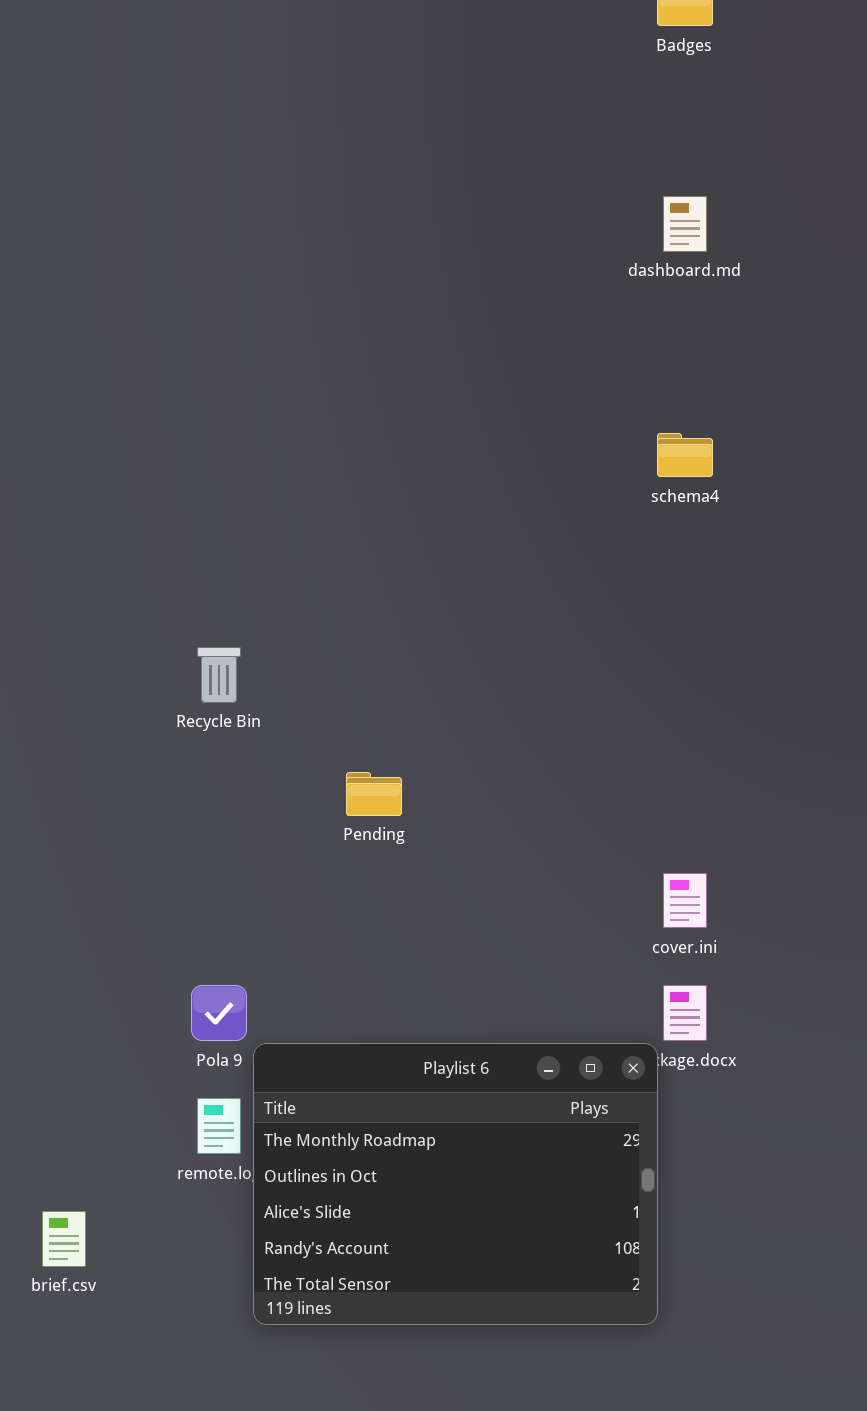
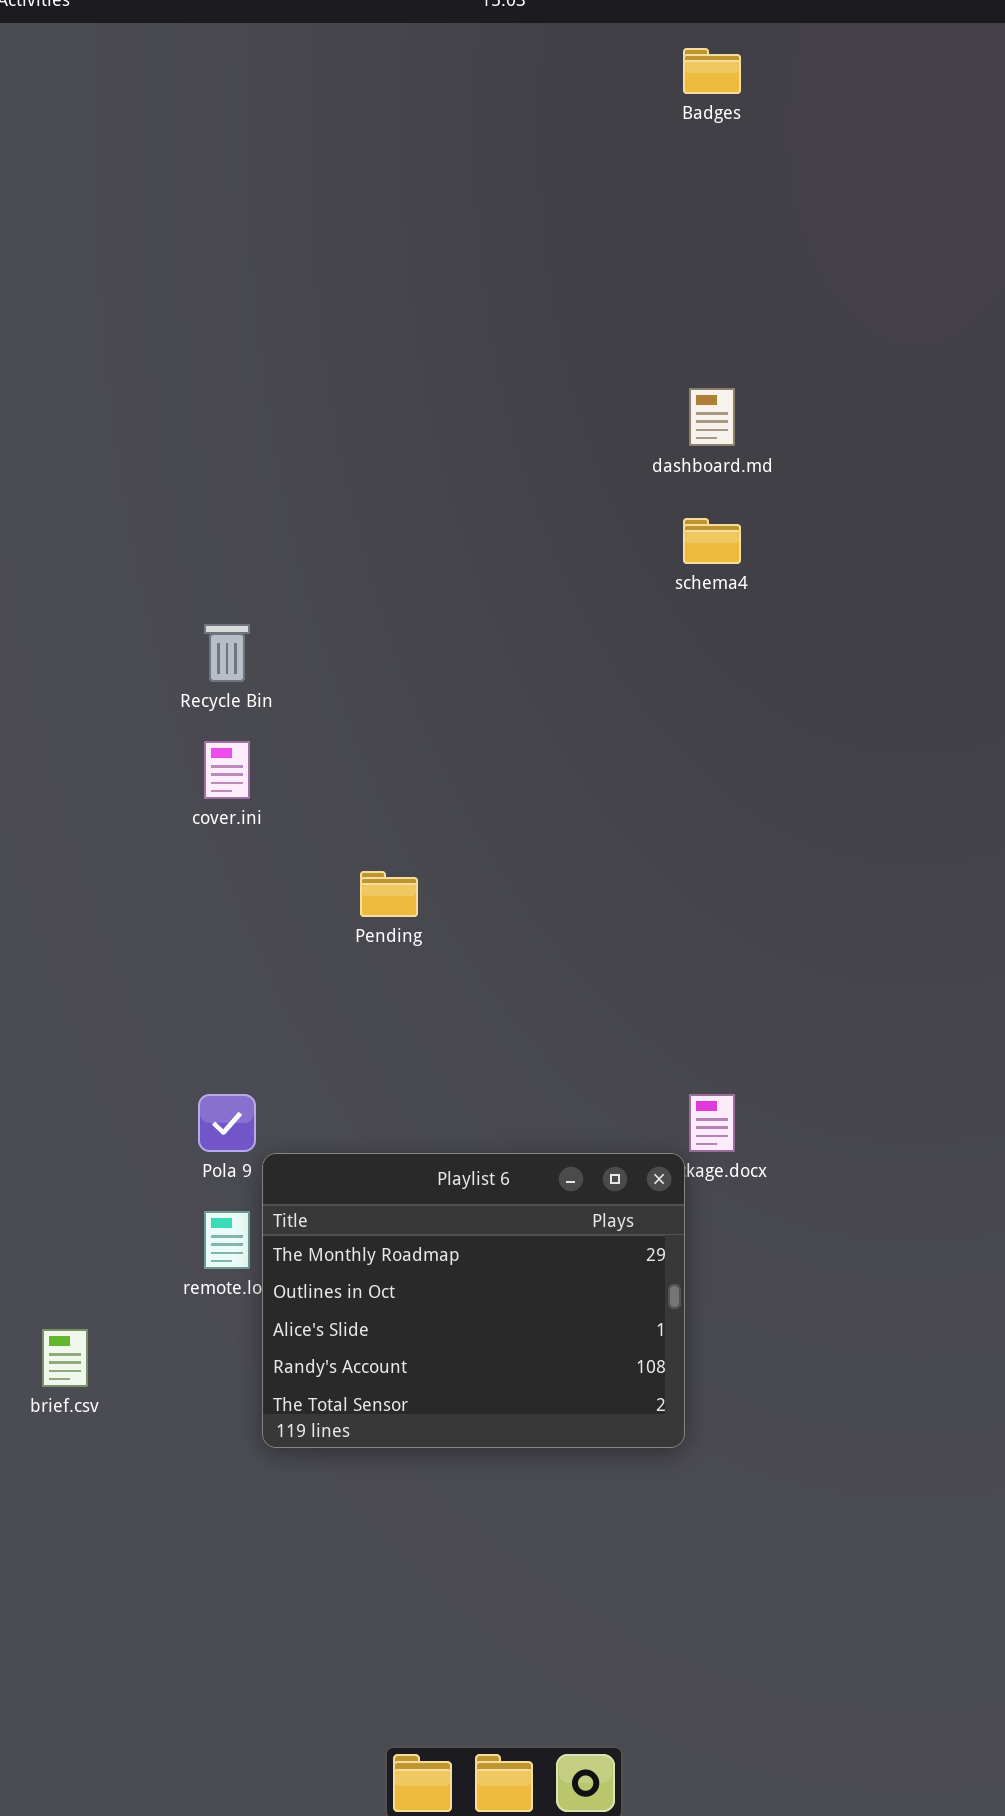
dashboard.md: [663,196,707,252] -> [689,388,735,446], moved
Recycle Bin: [197,647,241,703] -> [204,624,250,682], moved
cover.ini: [663,873,707,928] -> [204,741,250,799], moved

